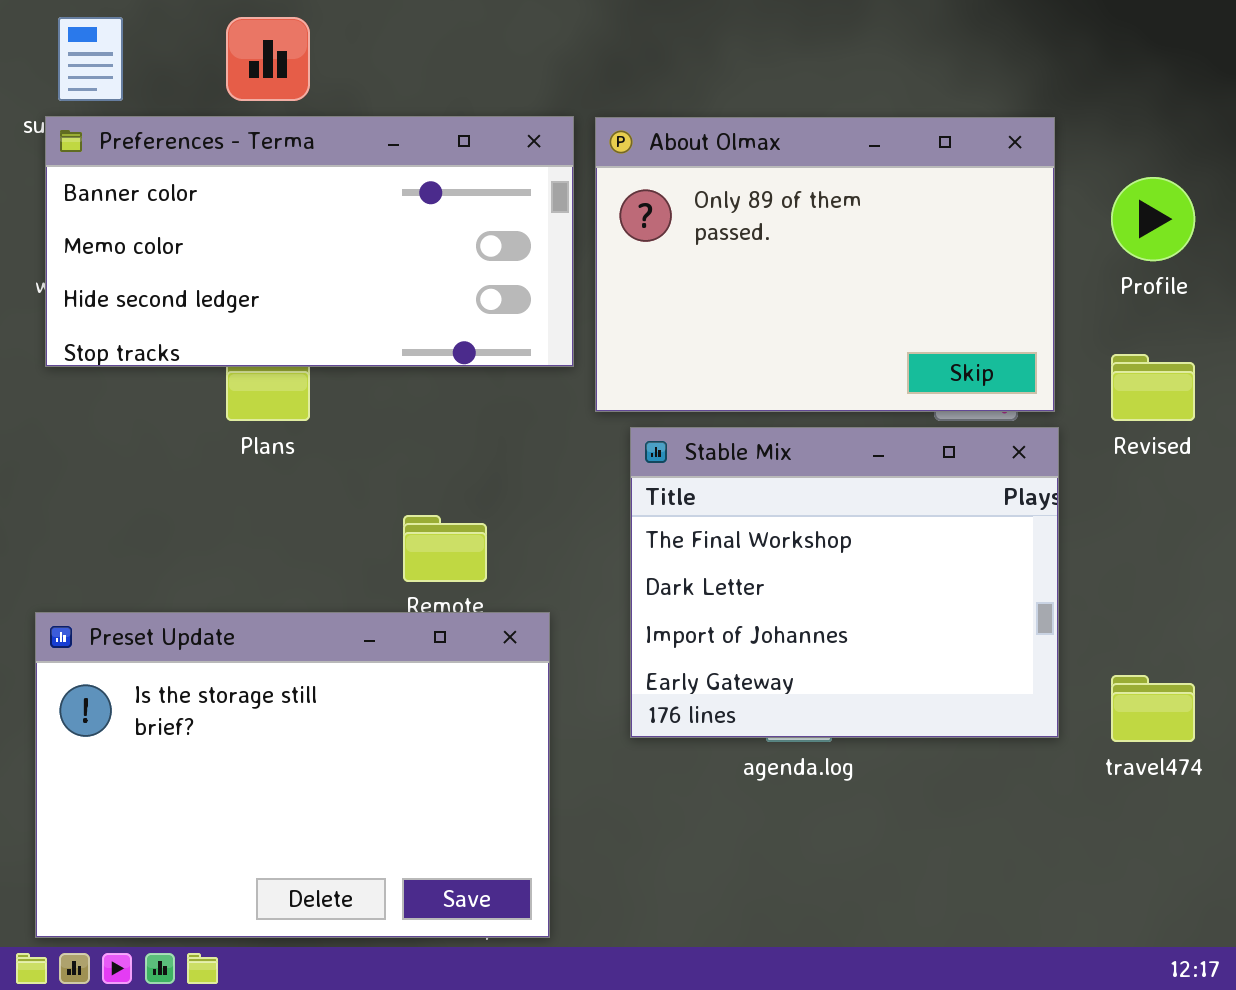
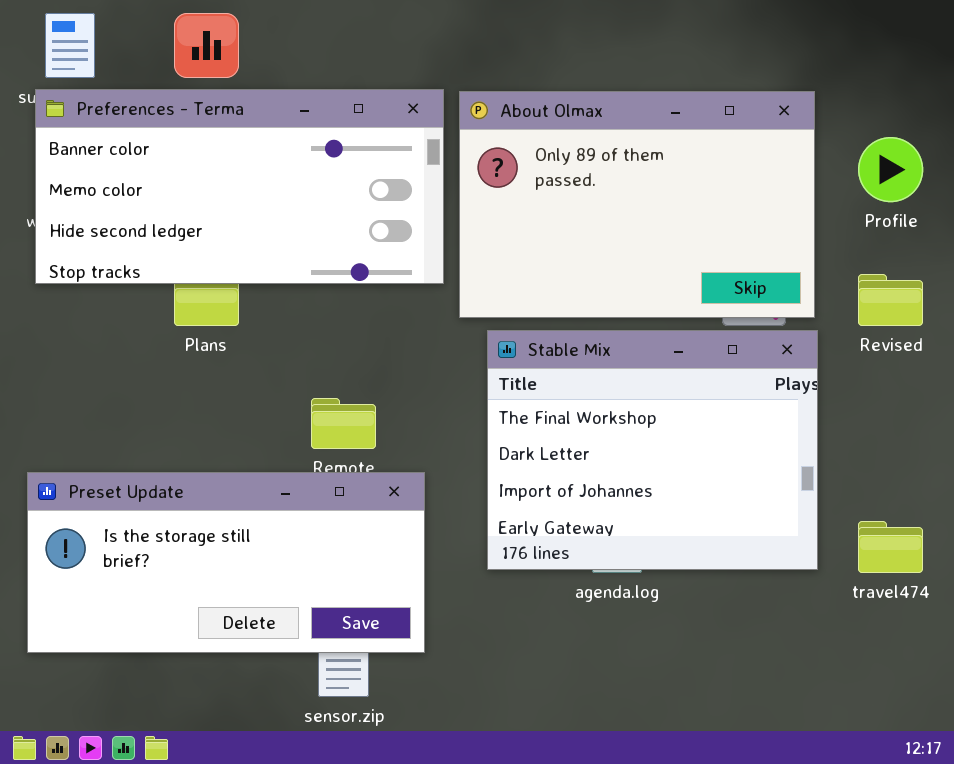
Preset Update: [35,612,550,938] -> [27,472,425,653], resized

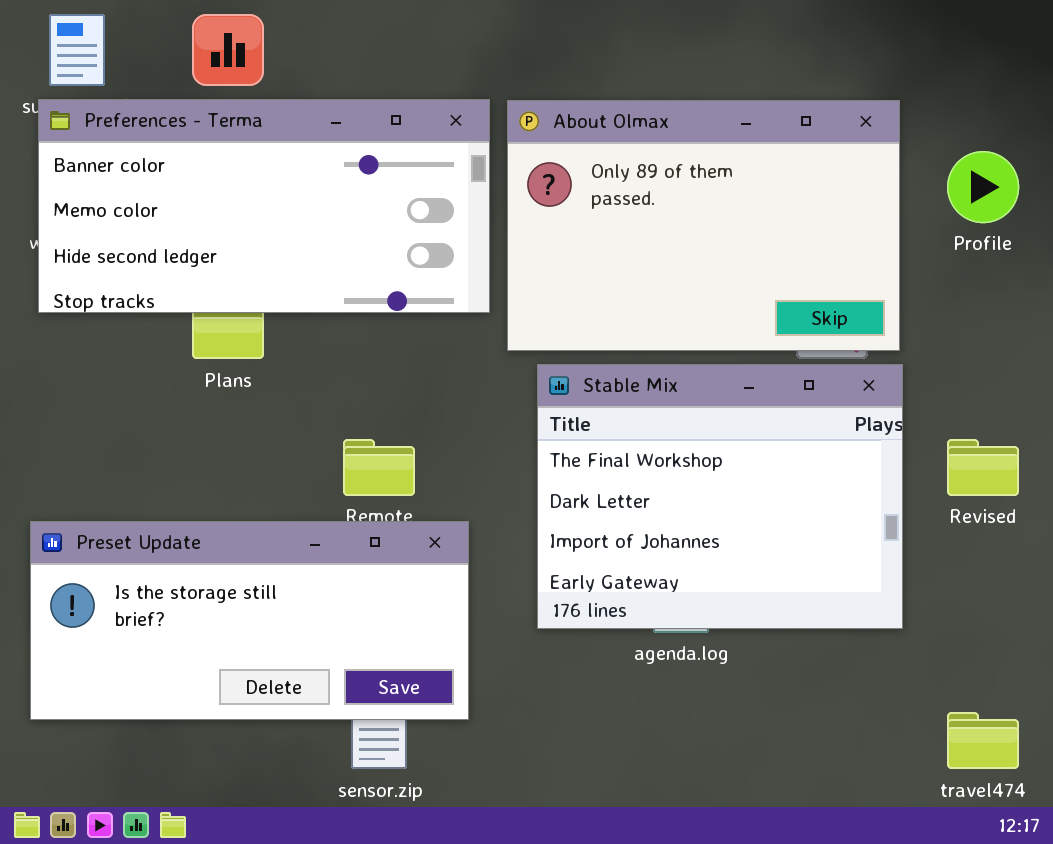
Revised: [858,274,923,326] -> [947,439,1019,496], moved
travel474: [858,521,923,573] -> [947,712,1019,769], moved

